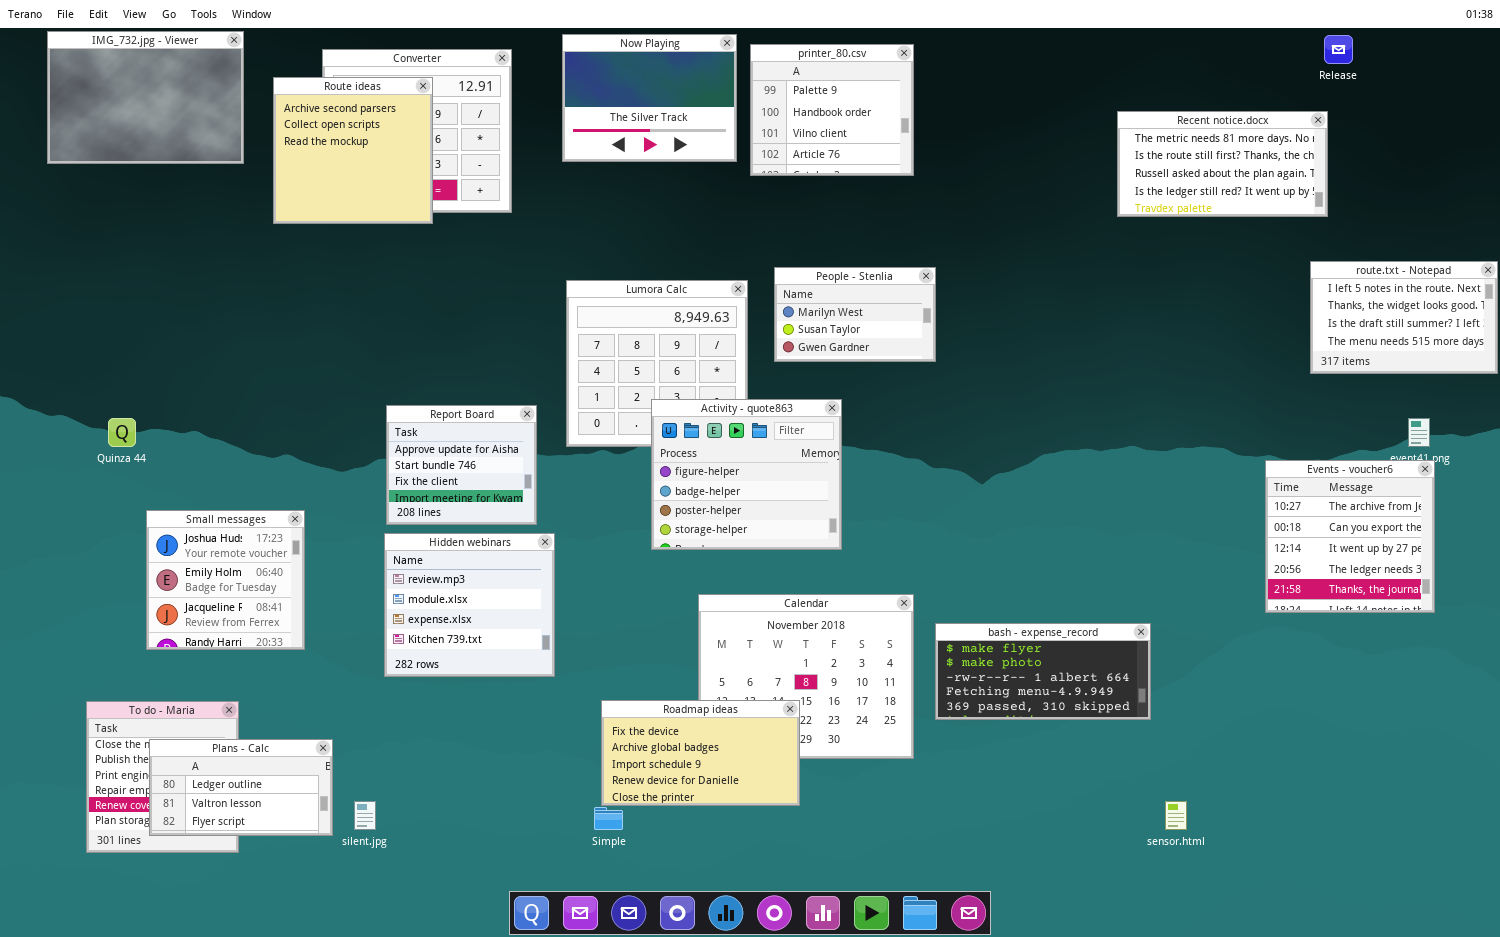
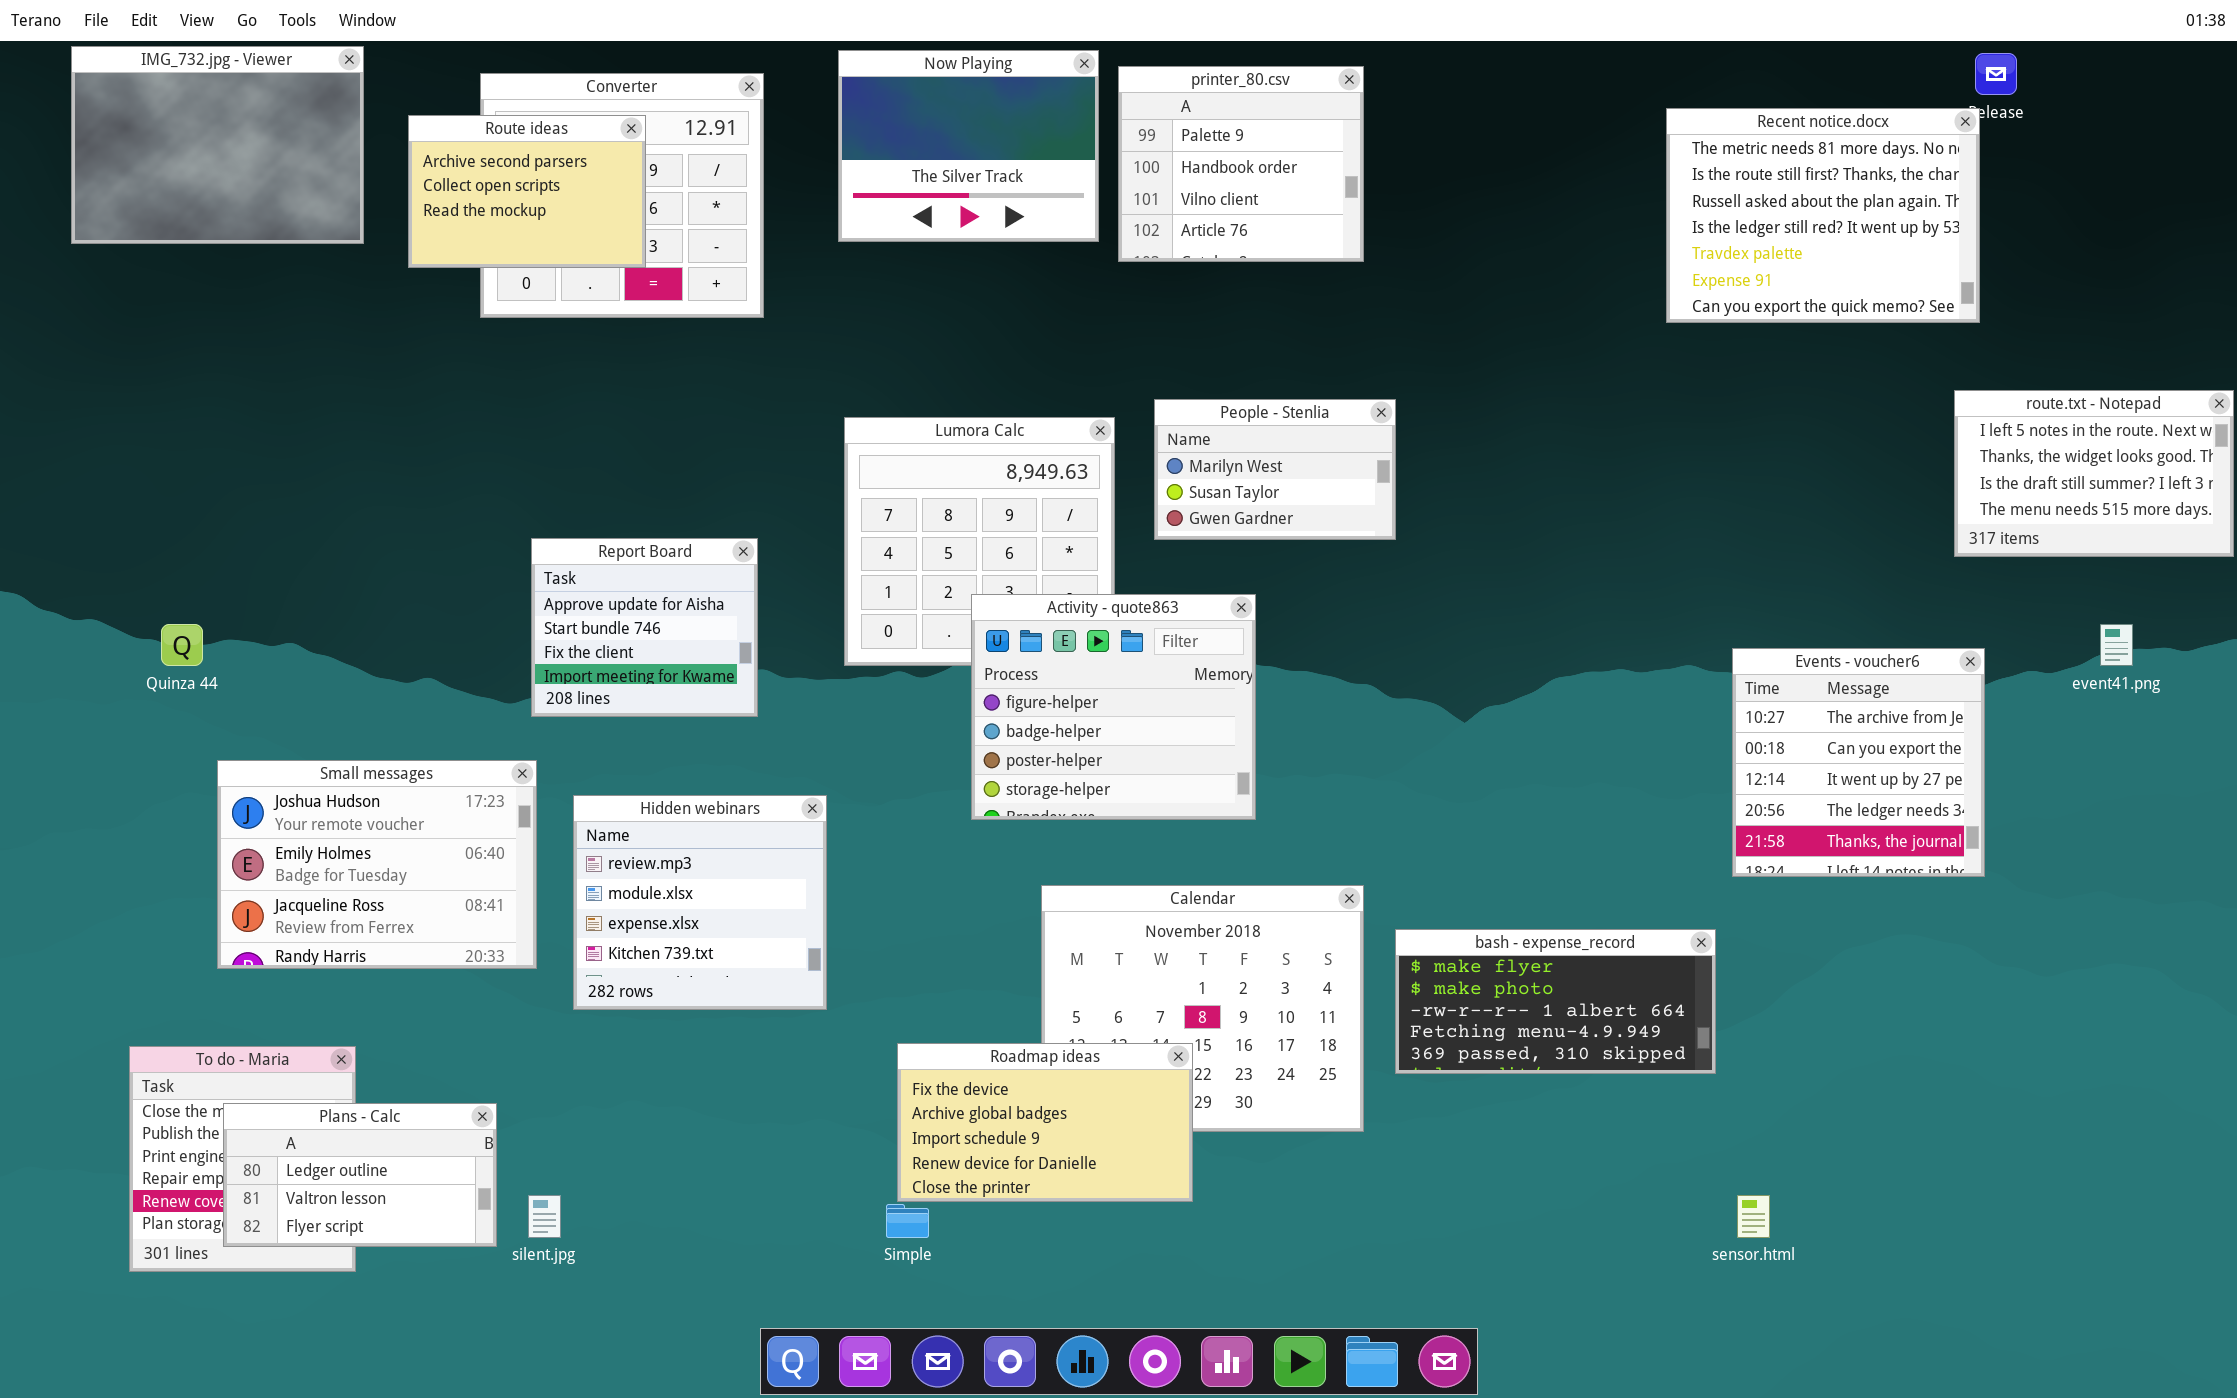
Route ideas: [273,77,433,224] -> [408,115,646,268], resized
Recent notice.docx: [1117,111,1328,217] -> [1666,108,1980,323], resized
Report Board: [386,405,537,525] -> [531,538,758,717], moved
Events - voucher6: [1265,460,1435,613] -> [1732,648,1985,877], moved
Small messages: [146,510,305,650] -> [217,760,537,969], resized

